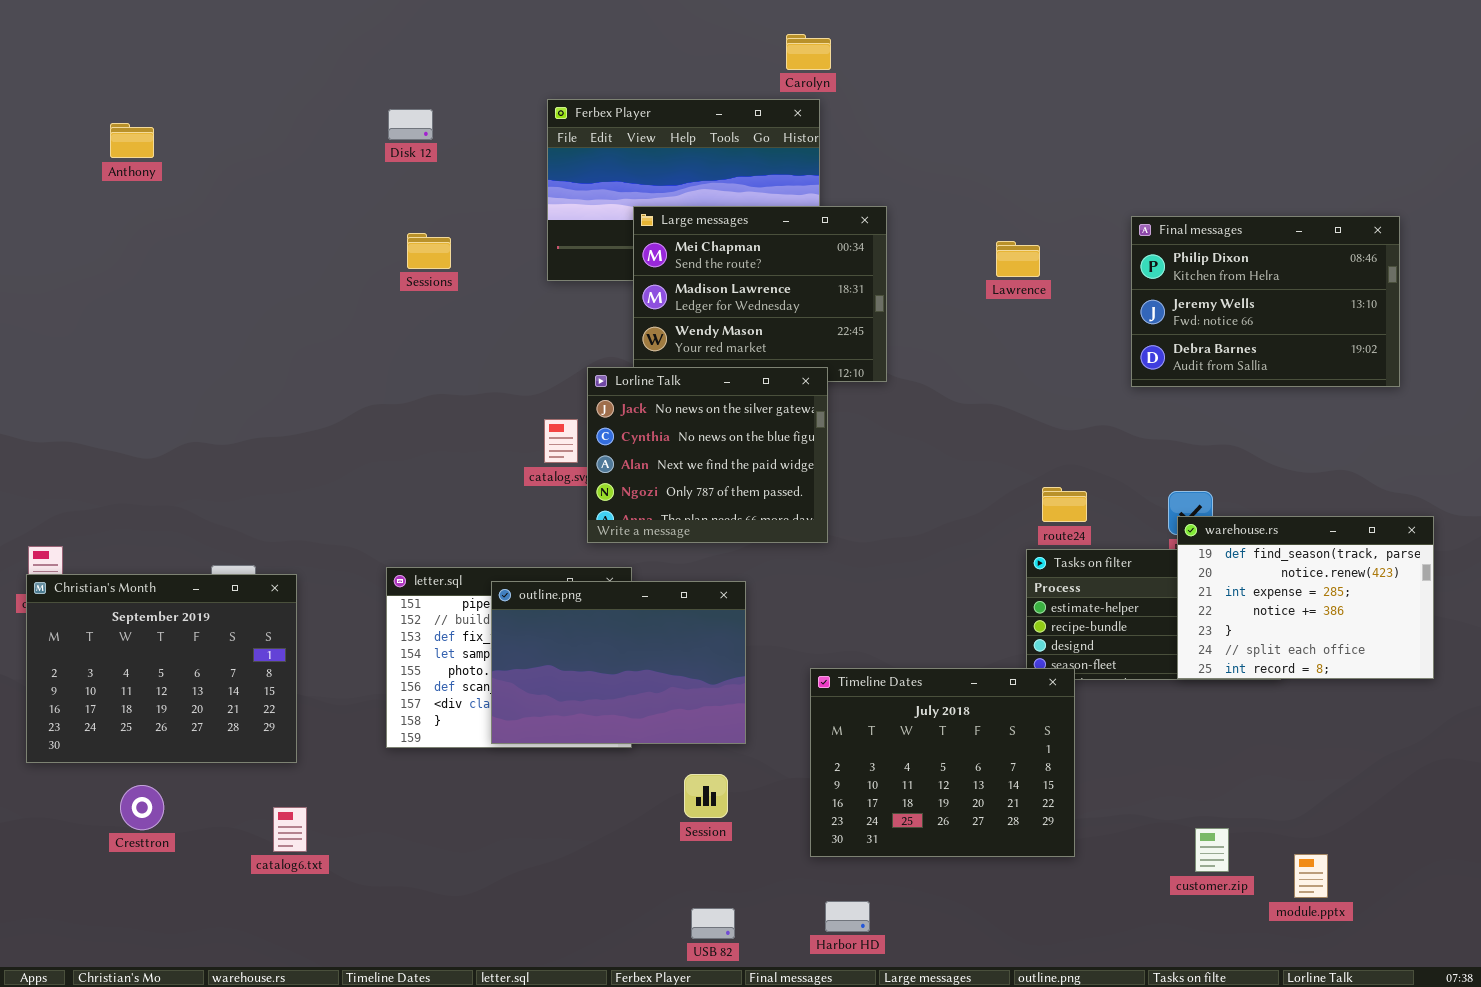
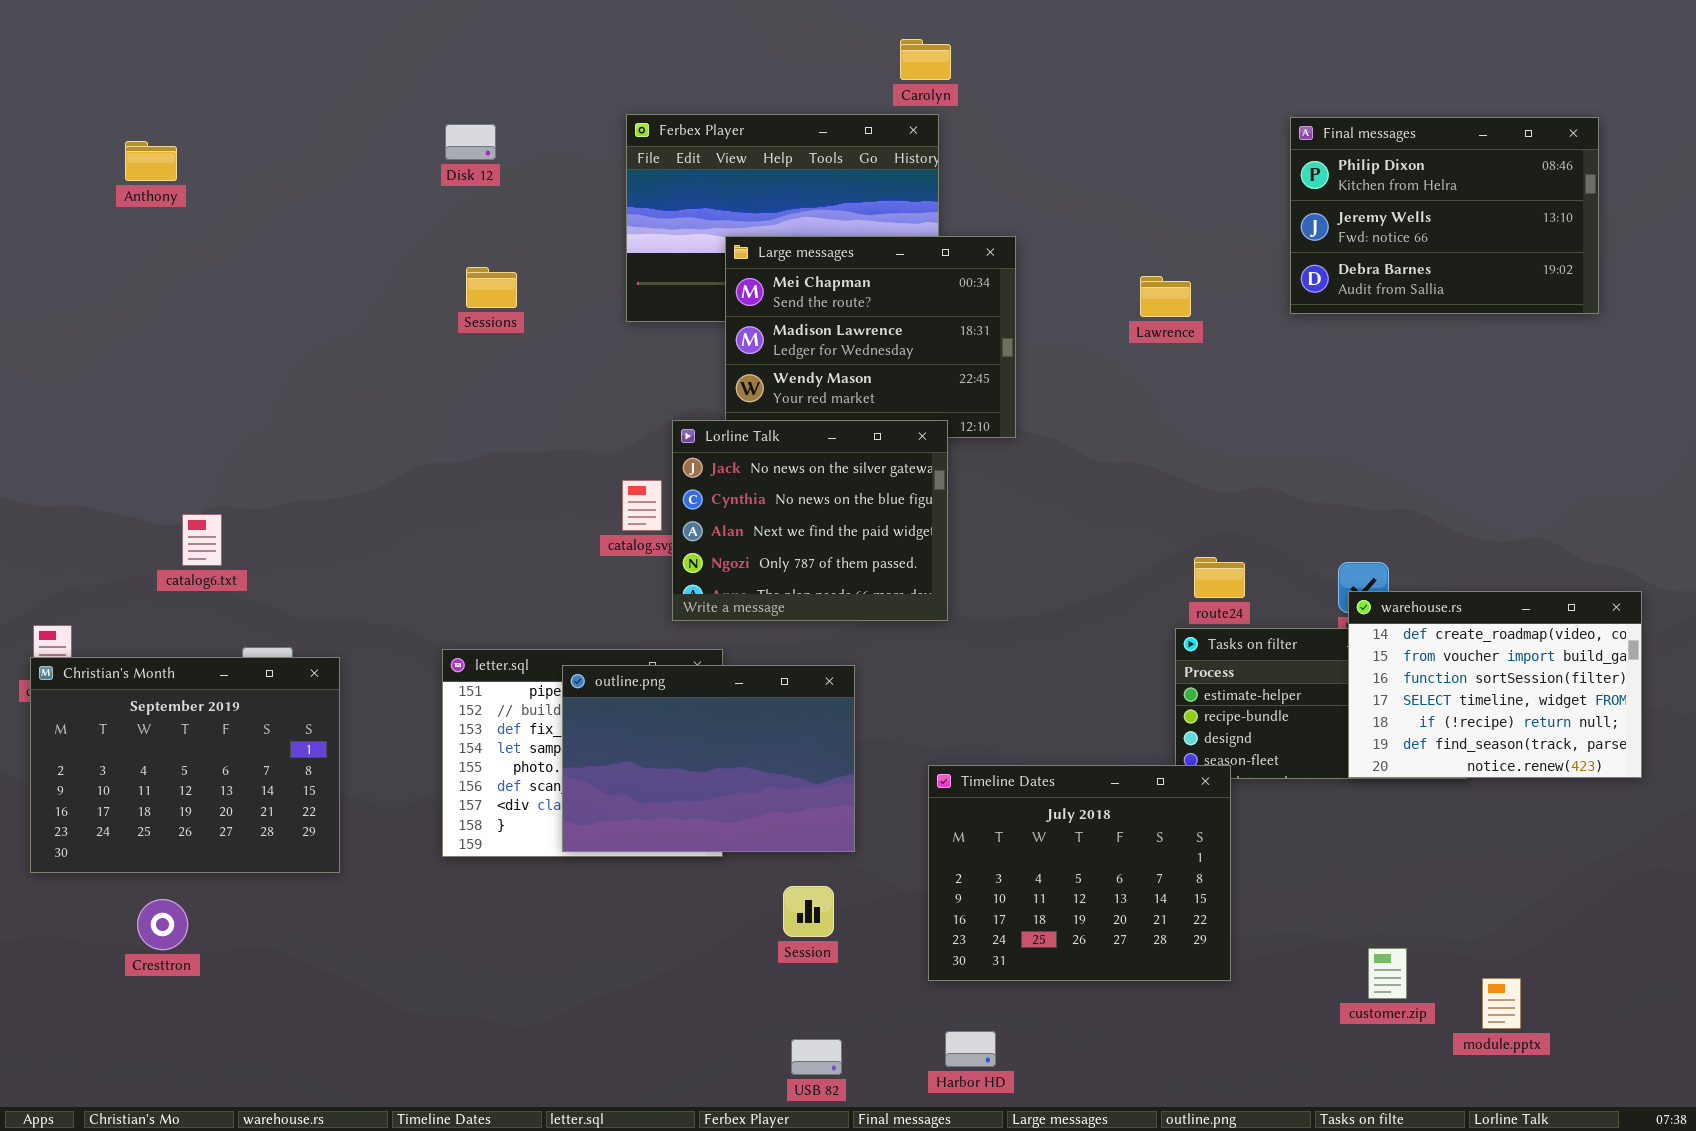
Final messages: [1131,216,1400,387] -> [1290,117,1599,314], moved
warehouse.rs: [1177,516,1434,679] -> [1348,591,1642,778], scrolled up 5 rows
catalog6.txt: [273,807,307,852] -> [182,514,222,566], moved

